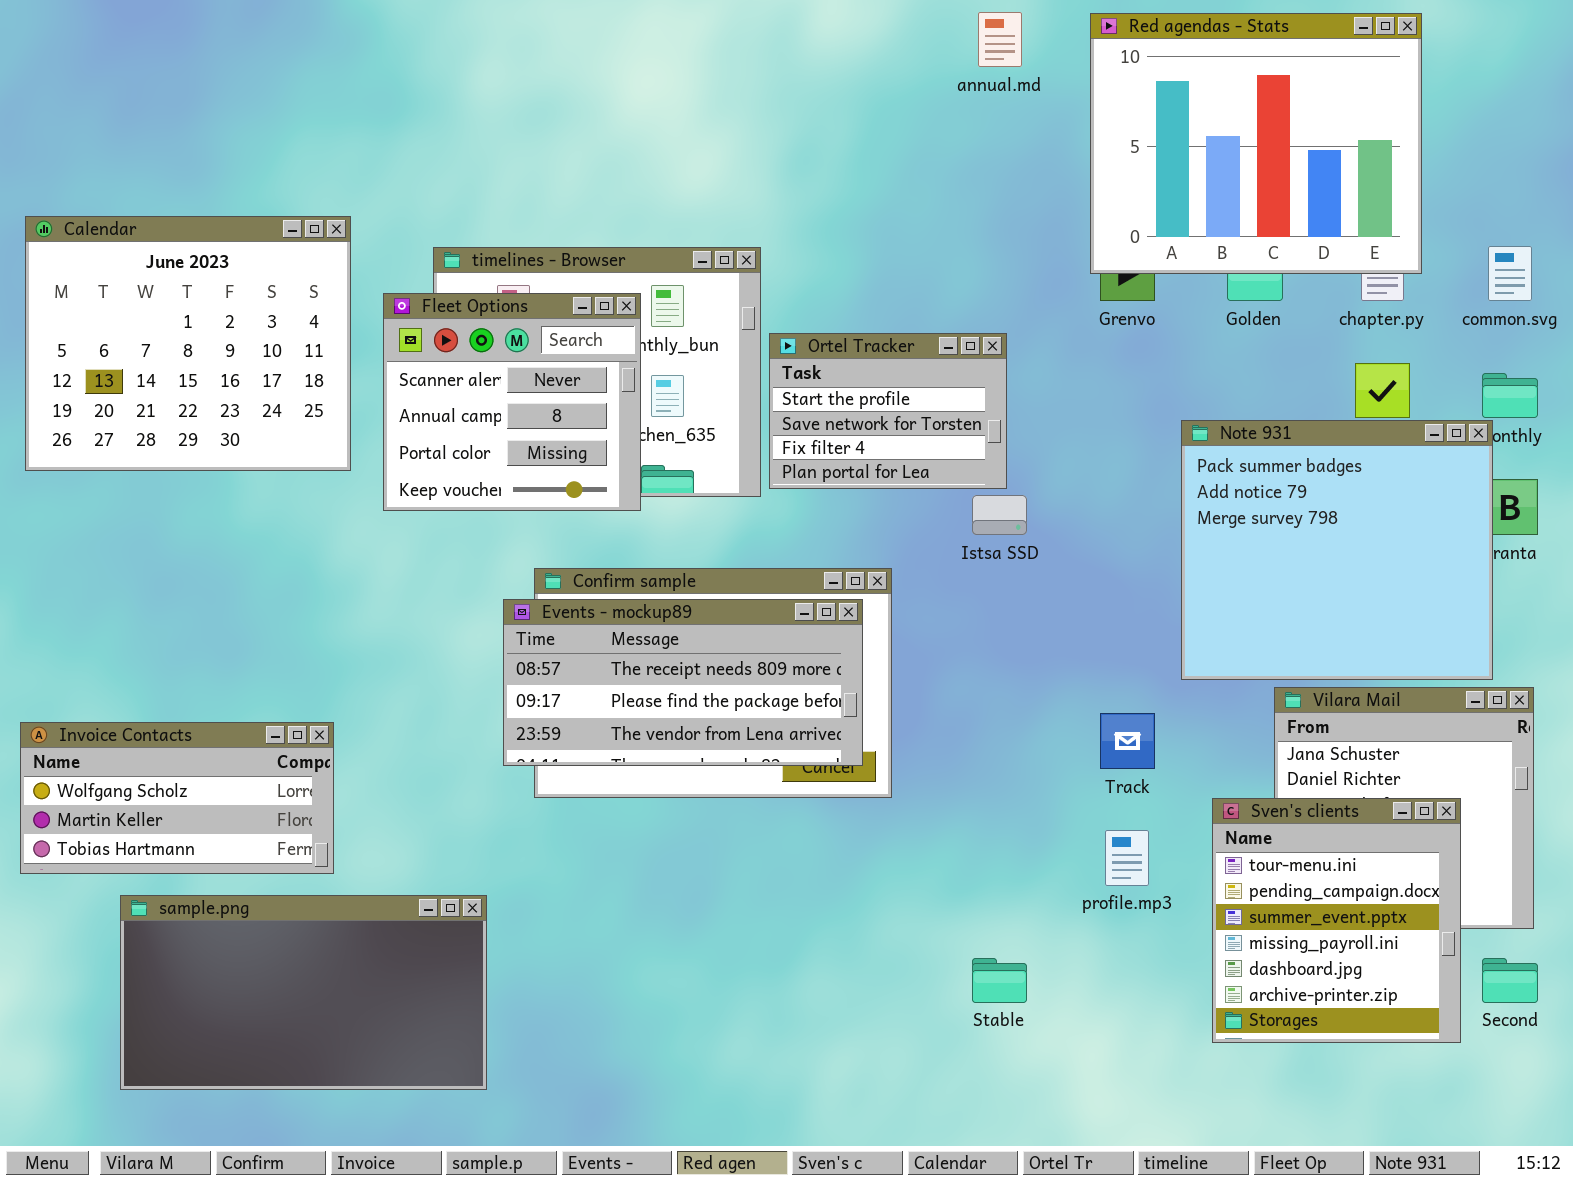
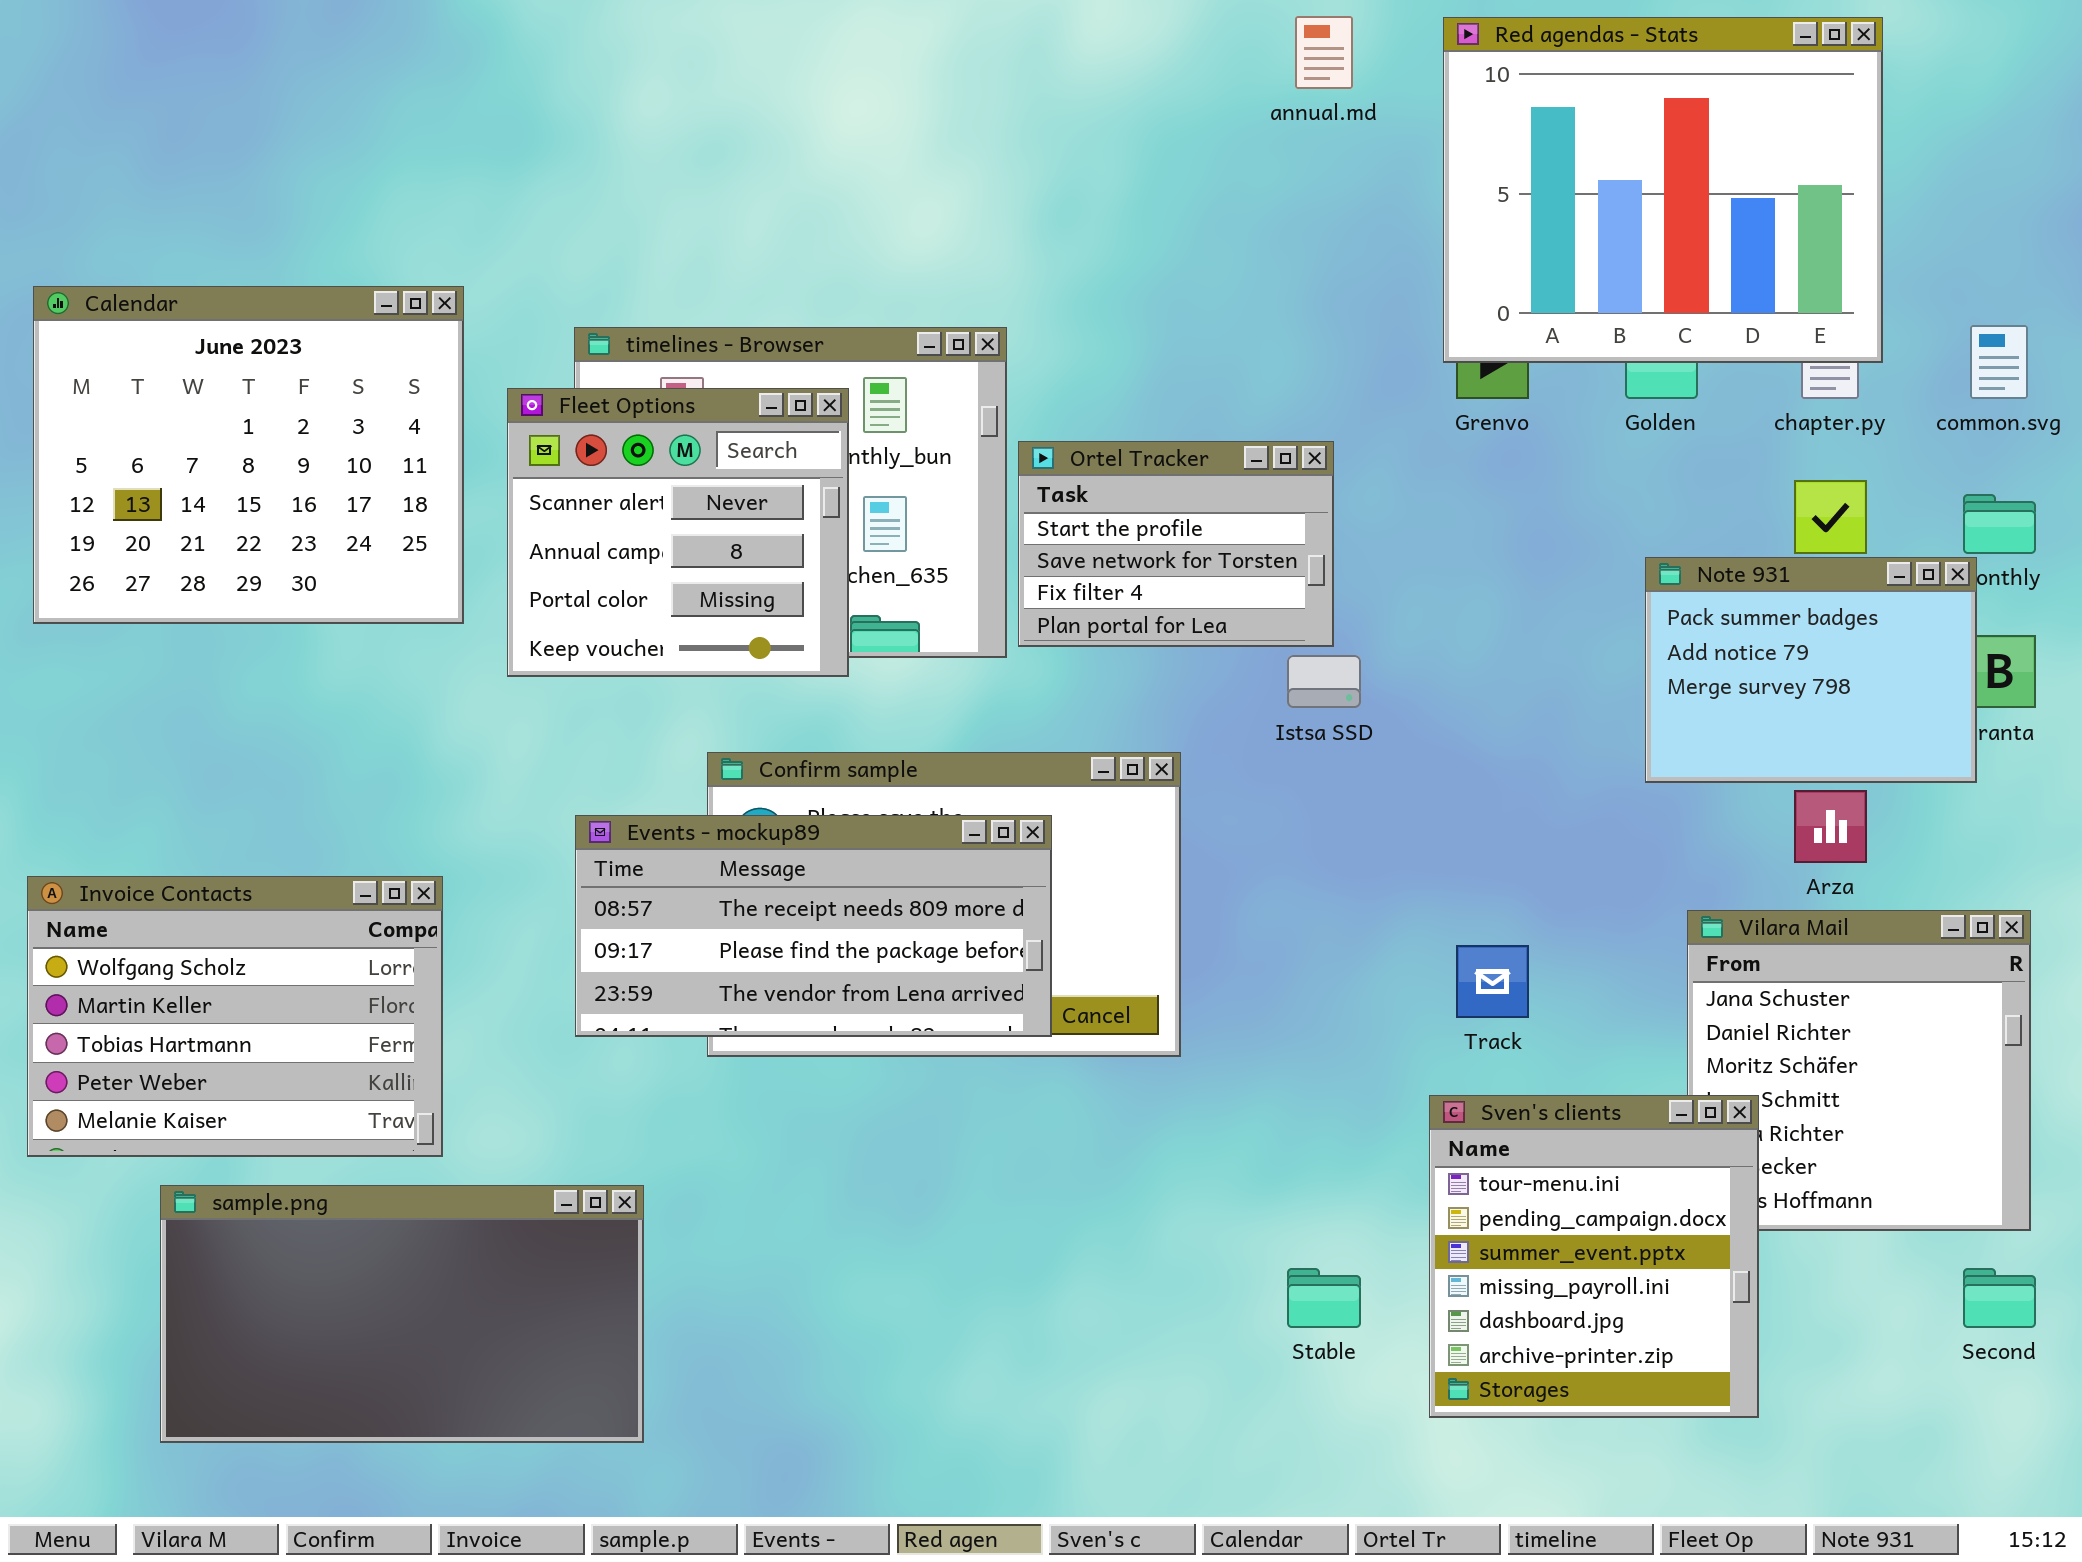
Note 931: [1181,420,1493,680] -> [1645,557,1977,783], resized
Events - mockup89: [503,599,863,766] -> [575,815,1052,1037], moved
Invoice Contacts: [20,722,334,874] -> [27,876,443,1157], resized
Sven's clients: [1212,798,1461,1043] -> [1429,1095,1759,1418], moved

